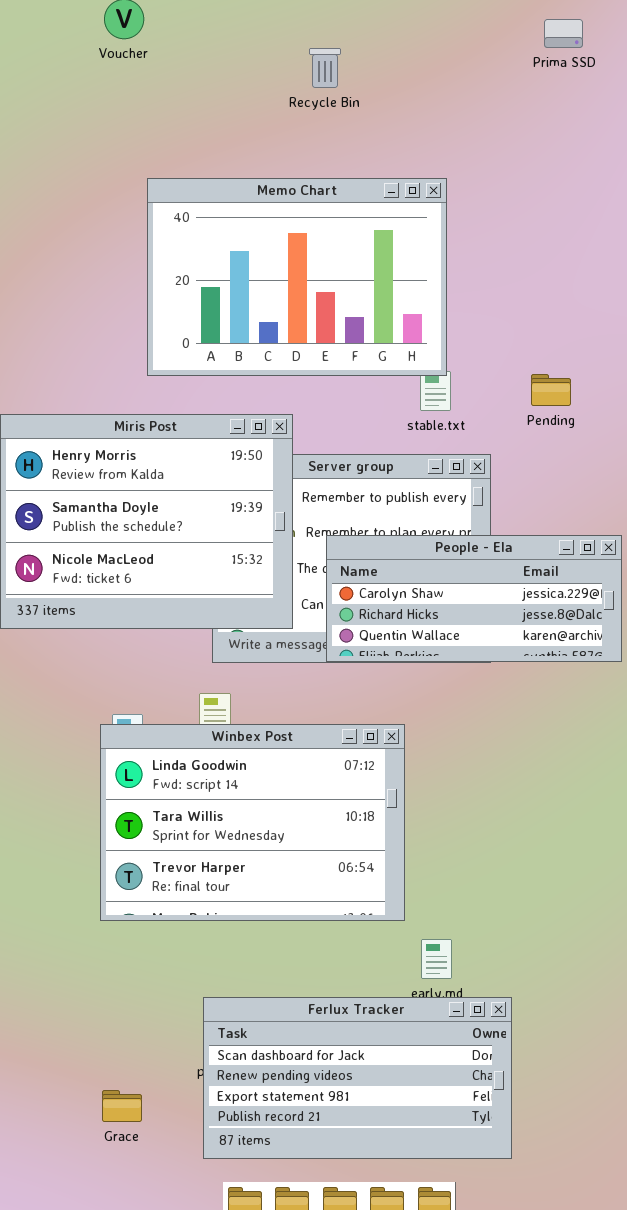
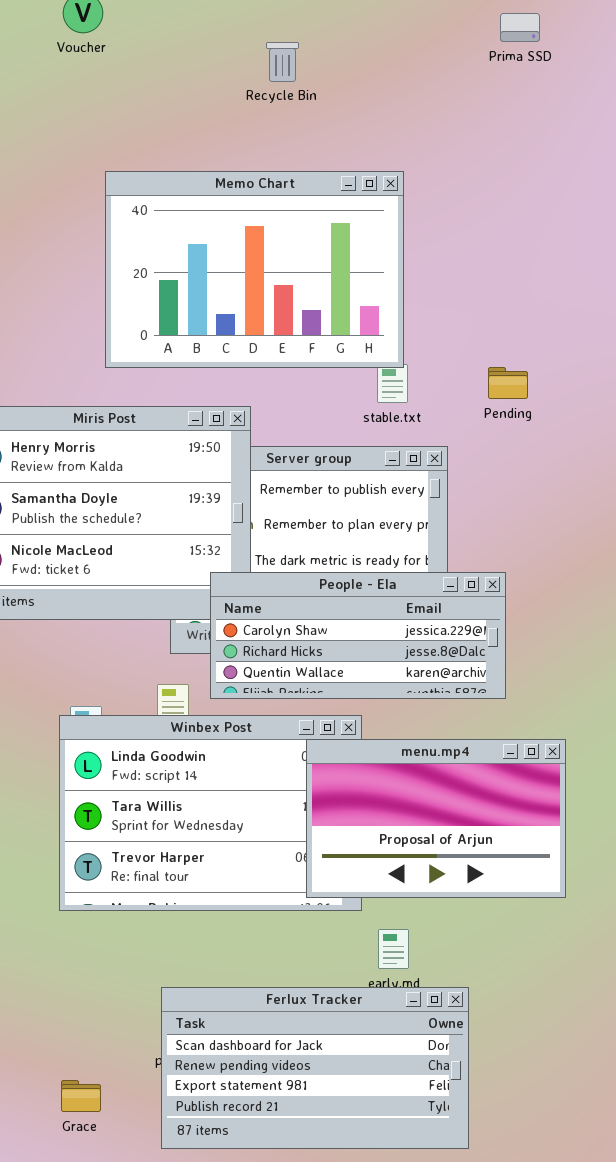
People - Ela: [326,535,622,662] -> [210,572,506,699], moved
menu.mp4: none -> [306,739,566,898], opened

